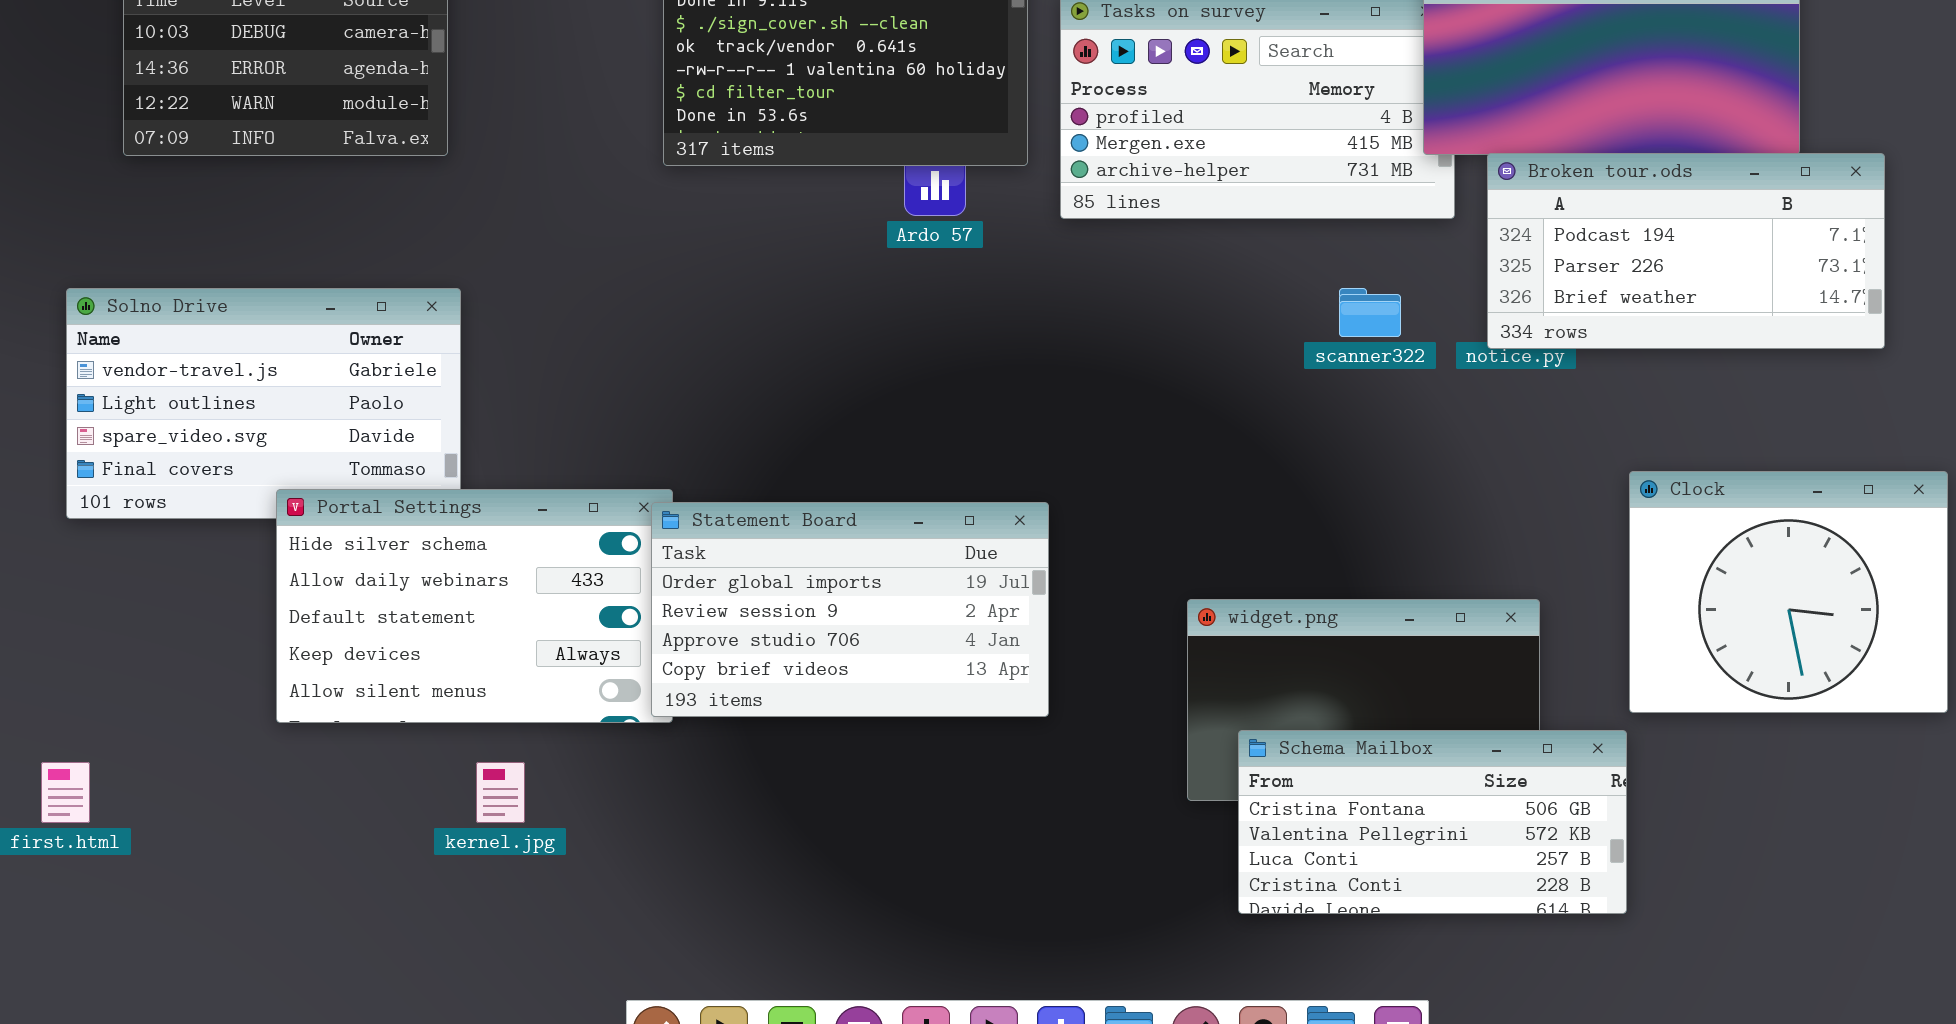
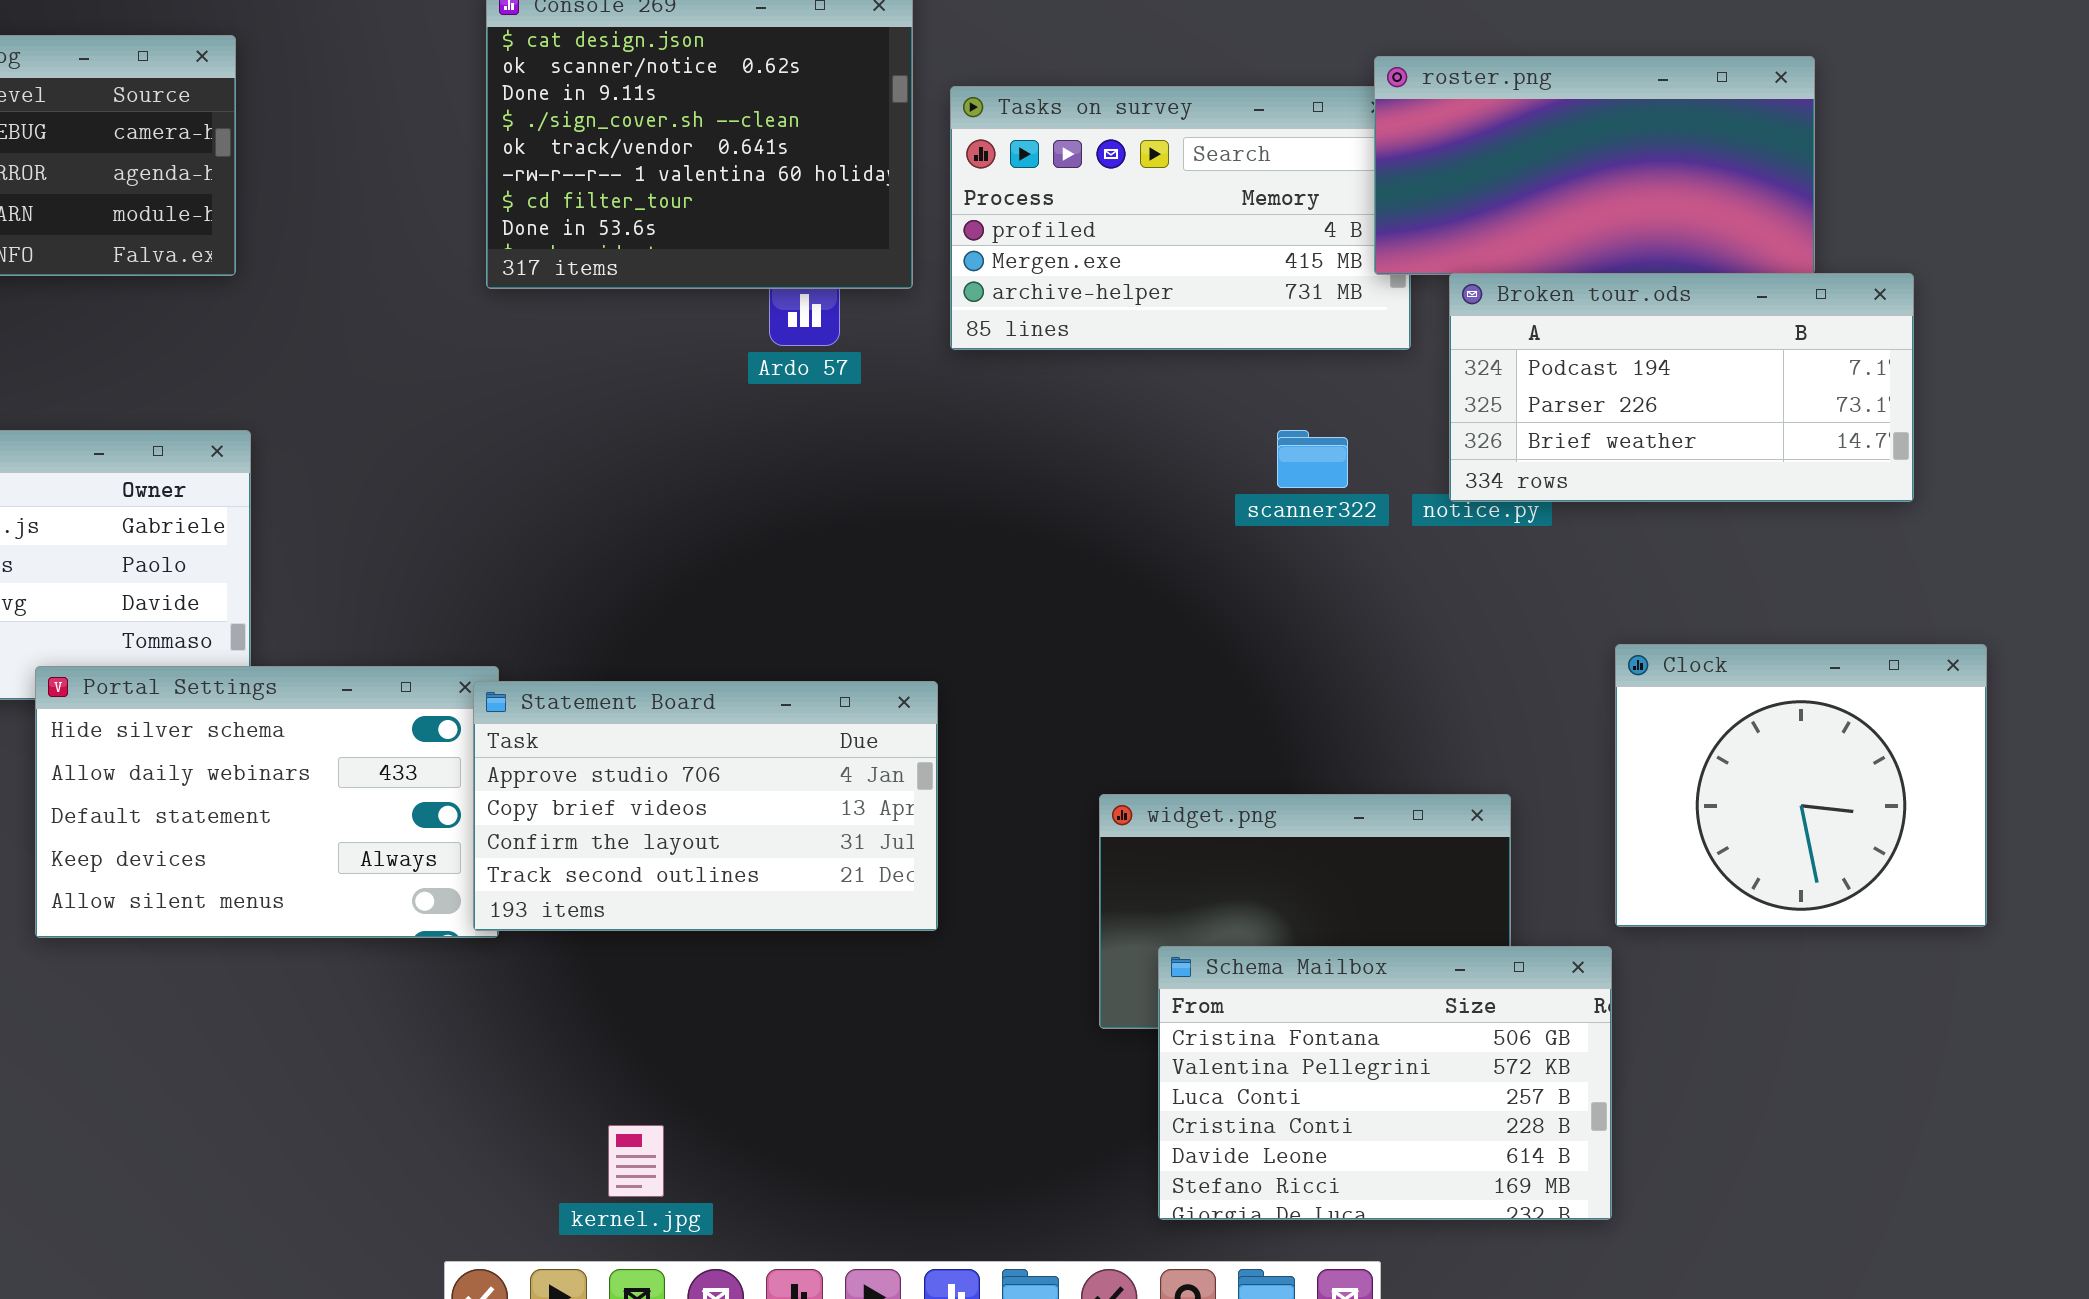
Statement Board: [651,502,1049,717] -> [473,681,938,931], scrolled down 2 rows
Schema Mailbox: [1238,730,1627,914] -> [1158,946,1612,1220], resized
kernel.jpg: [476,762,525,823] -> [608,1125,664,1197], moved

